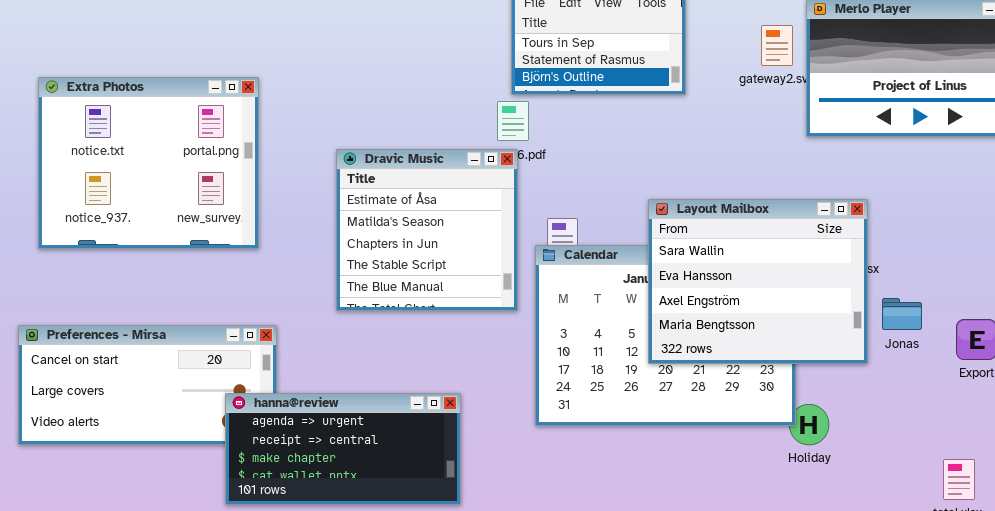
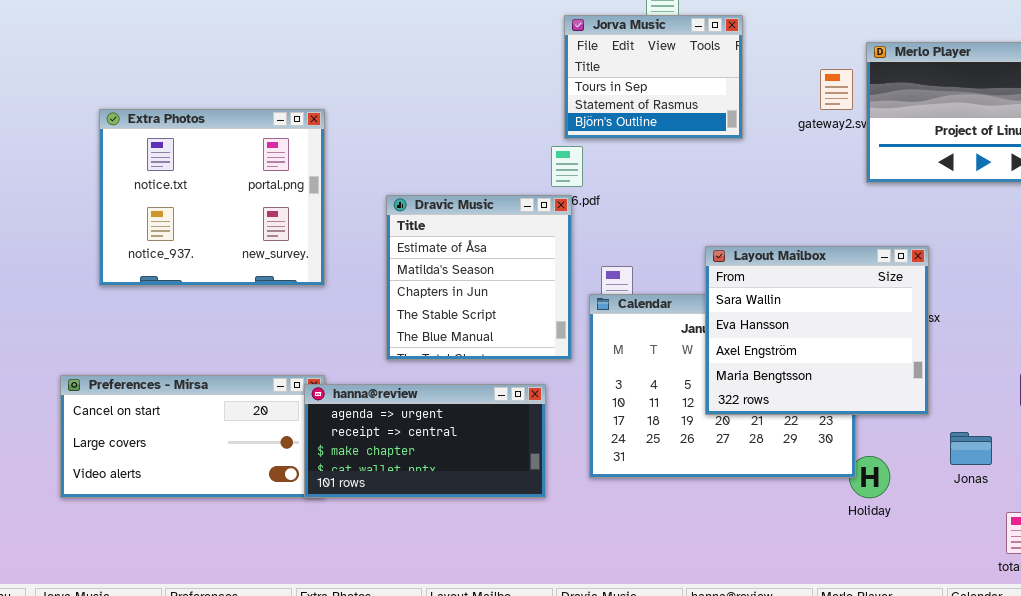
Extra Photos: [38,77,259,249] -> [99,109,325,286], moved
Jonas: [882,298,922,330] -> [950,432,992,465], moved
hanna@review: [225,393,461,505] -> [304,384,546,498], moved

